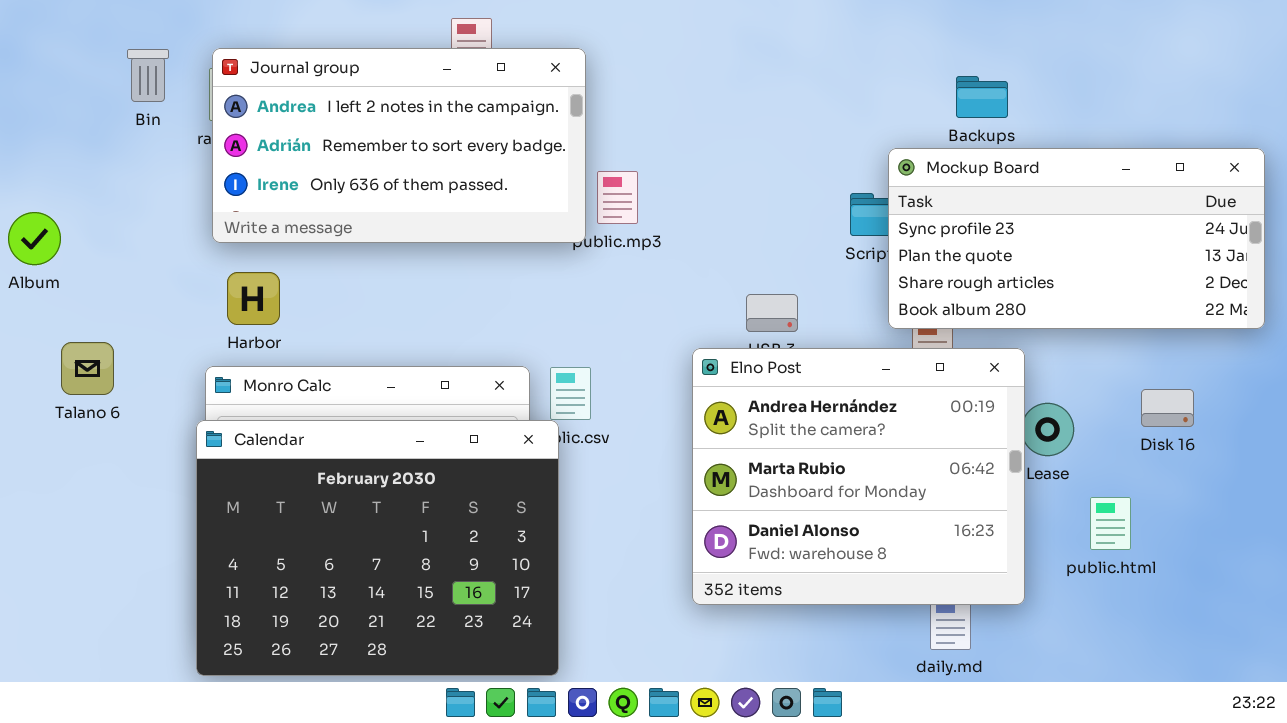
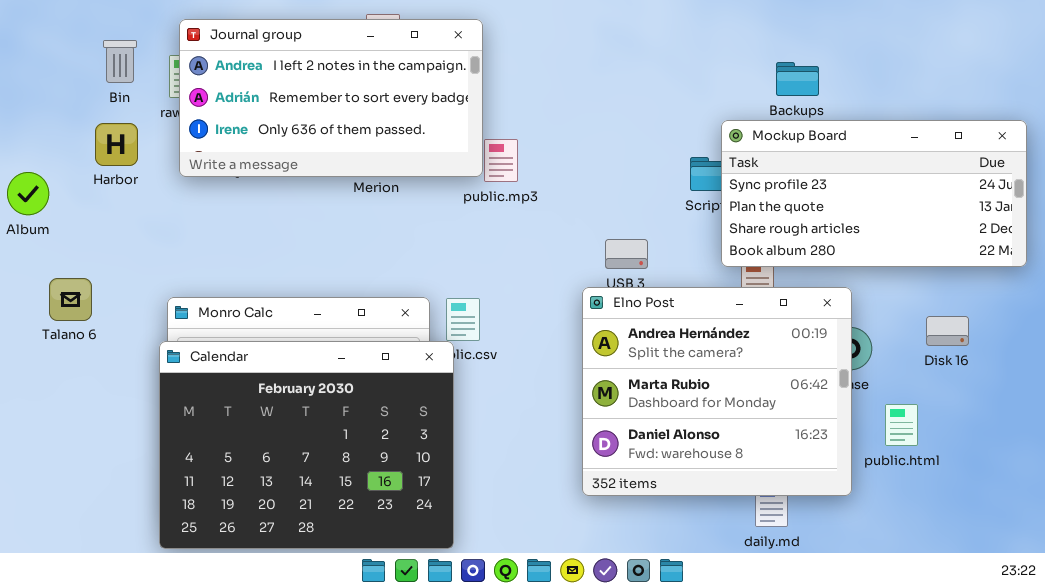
Journal group: [212,48,586,243] -> [179,19,483,177], moved
Harbor: [227,272,280,325] -> [95,123,138,166], moved
Elno Post: [692,348,1025,605] -> [582,287,852,496], moved

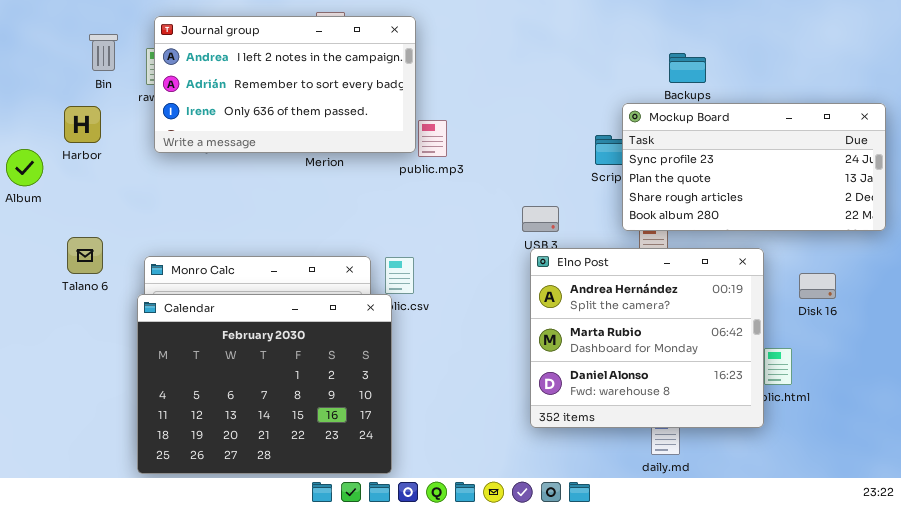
Harbor: [95,123,138,166] -> [64,106,101,143], moved
Talano 6: [49,278,92,321] -> [67,237,103,274], moved
Elno Post: [582,287,852,496] -> [530,248,764,428], moved

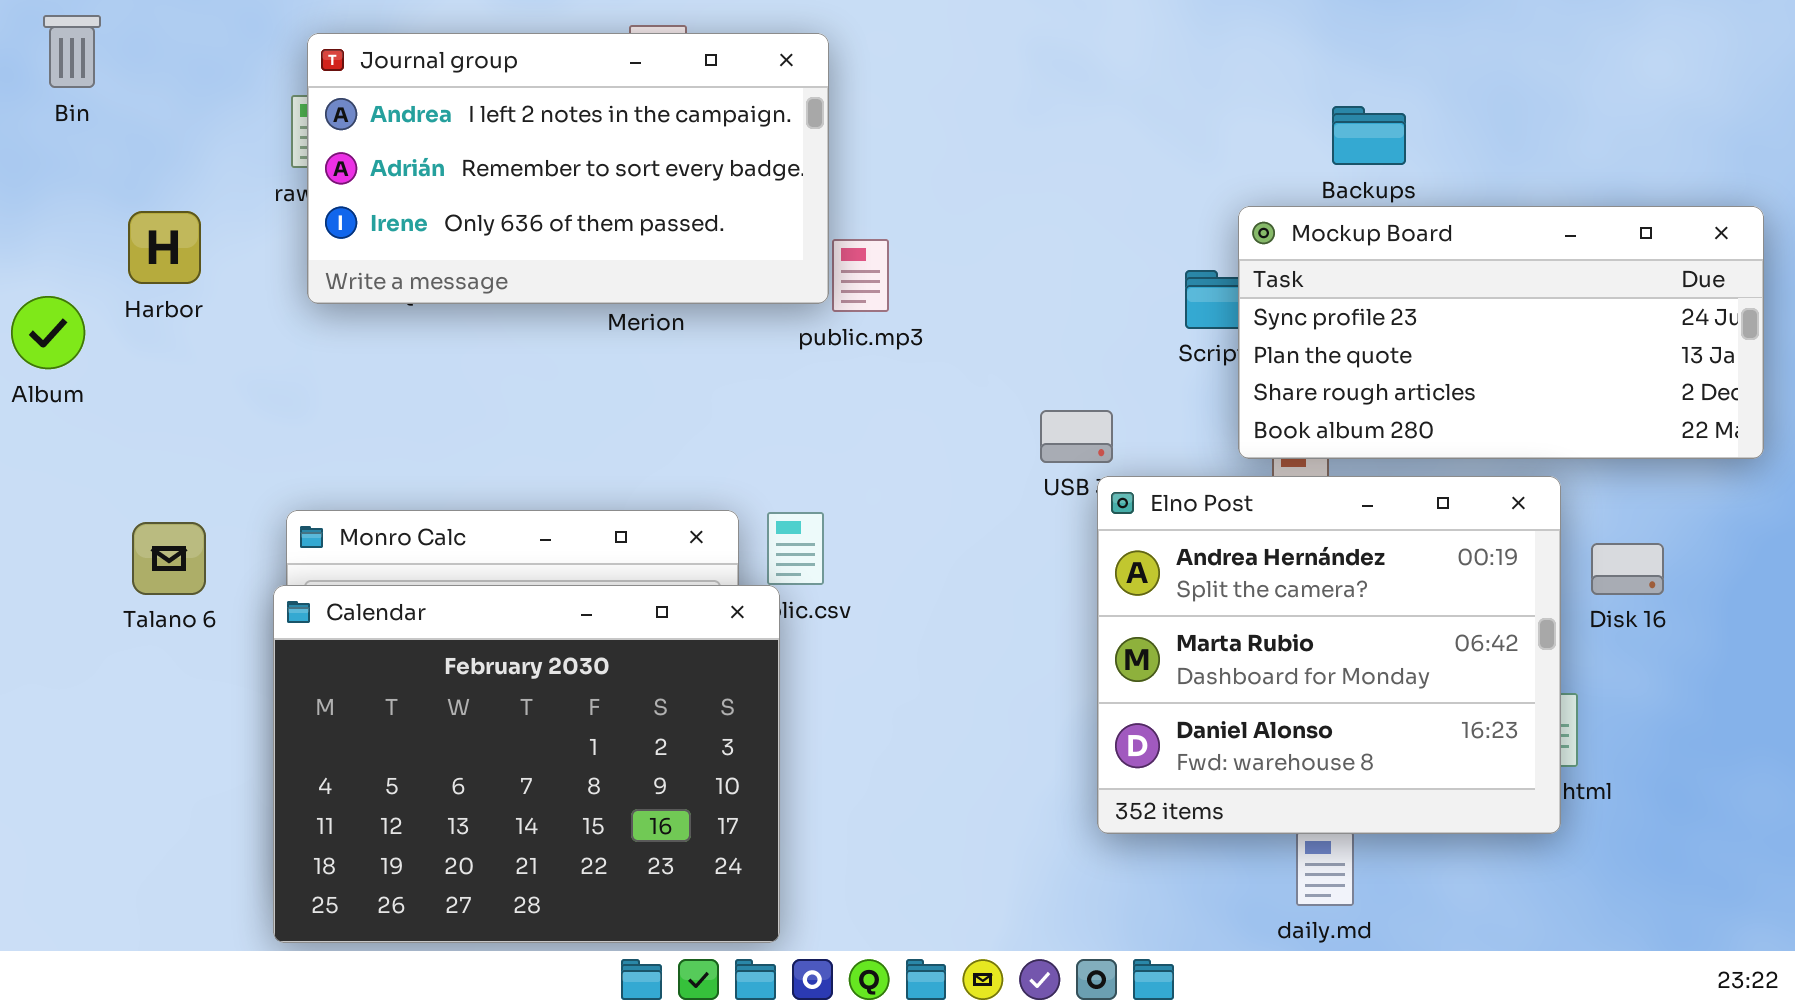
Bin: [89,34,118,71] -> [43,15,101,88], moved
Talano 6: [67,237,103,274] -> [132,522,206,595], moved
Elno Post: [530,248,764,428] -> [1097,476,1561,834], moved

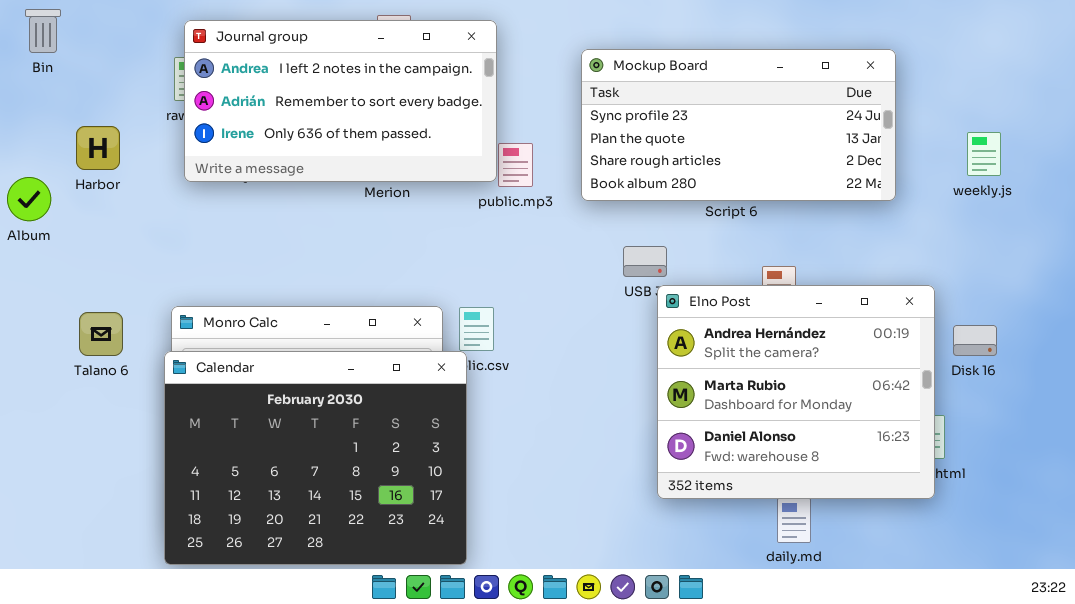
Mockup Board: [1238,206,1764,459] -> [581,49,896,201], moved

